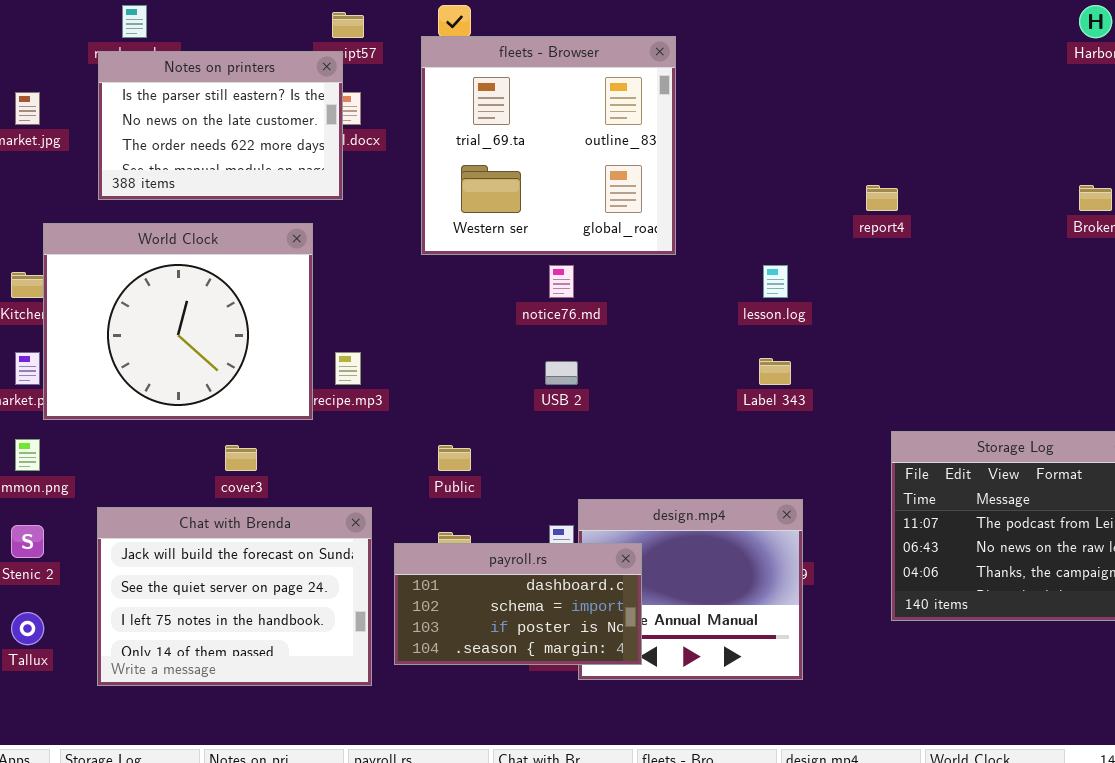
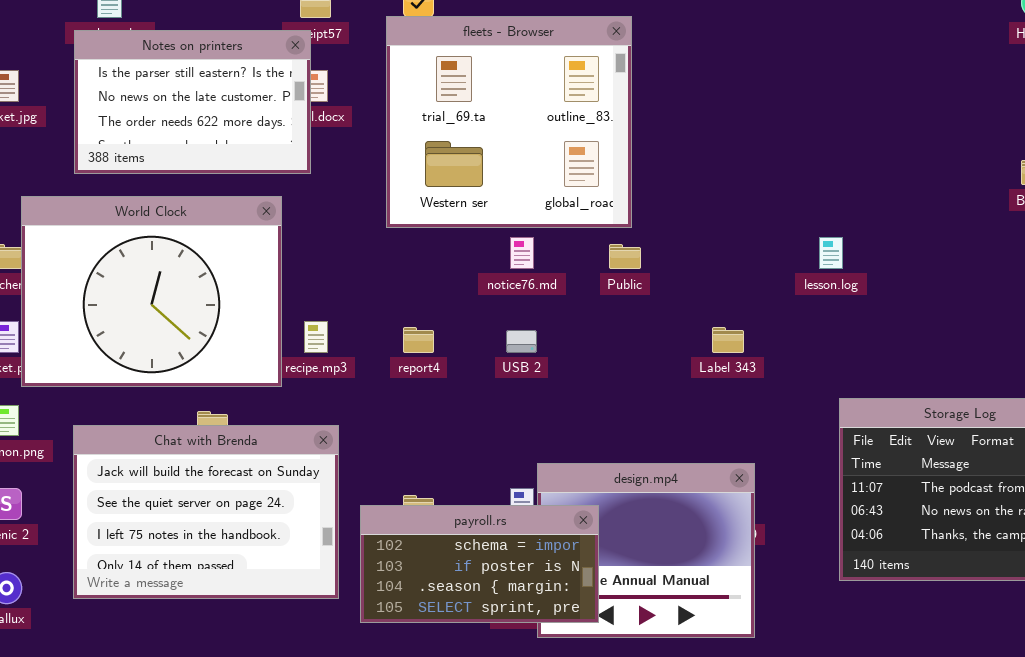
report4: [866,185,898,211] -> [403,327,434,353], moved
lesson.log: [763,265,788,298] -> [819,237,843,269], moved
Public: [438,445,471,471] -> [609,244,641,269], moved
Chat with Brenda: [97,507,372,686] -> [73,425,339,599], moved
payroll.rs: [394,543,642,665] -> [360,505,599,623], scrolled down 1 row

